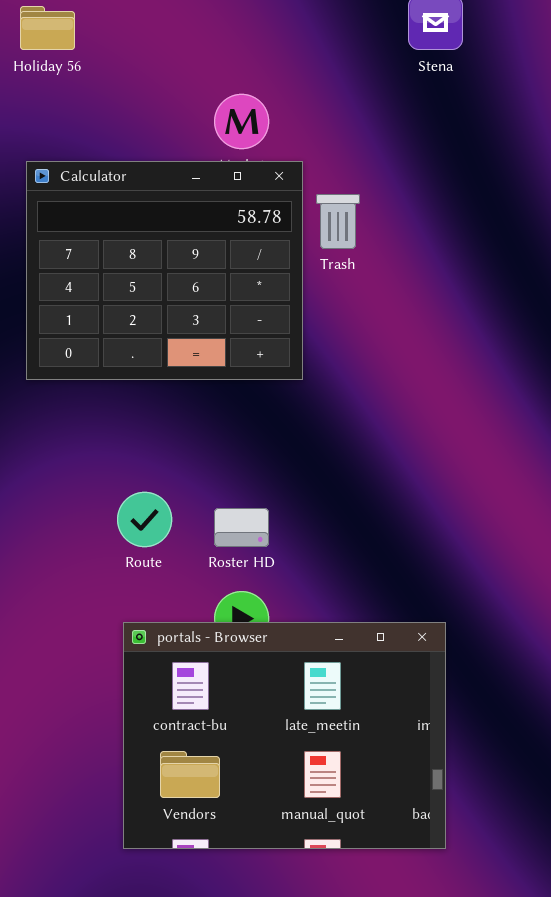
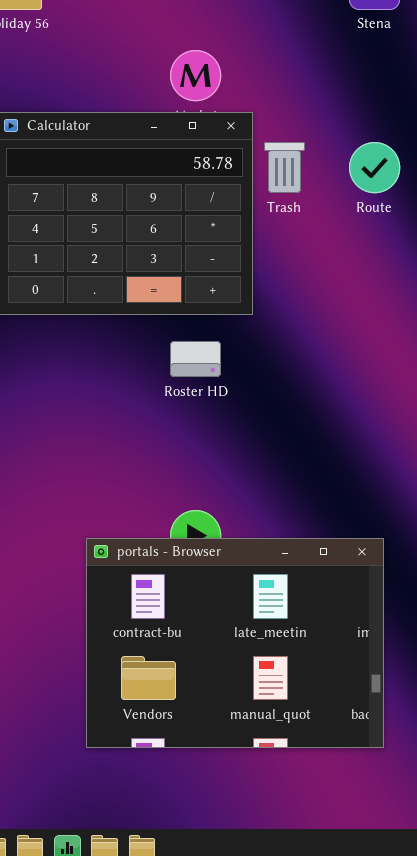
Route: [117,492,172,547] -> [349,142,400,193], moved
Roster HD: [214,508,269,547] -> [170,341,221,377], moved

